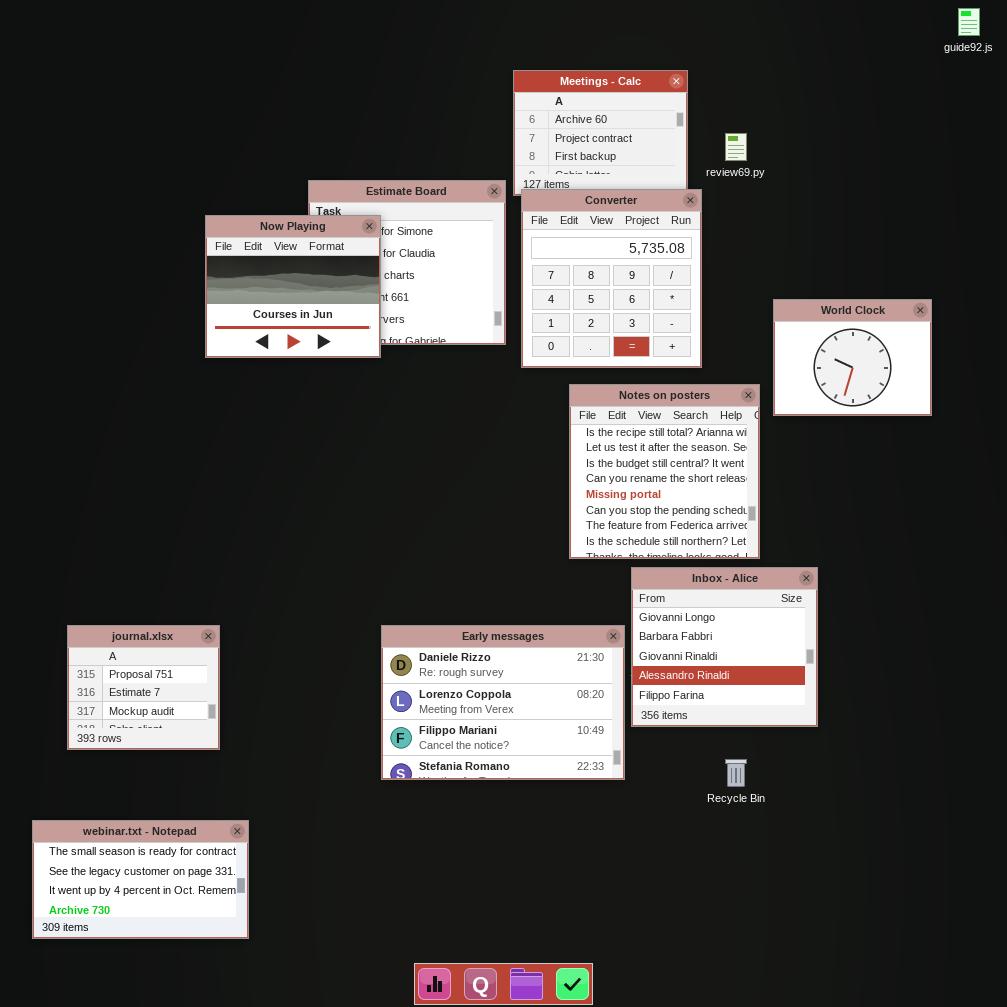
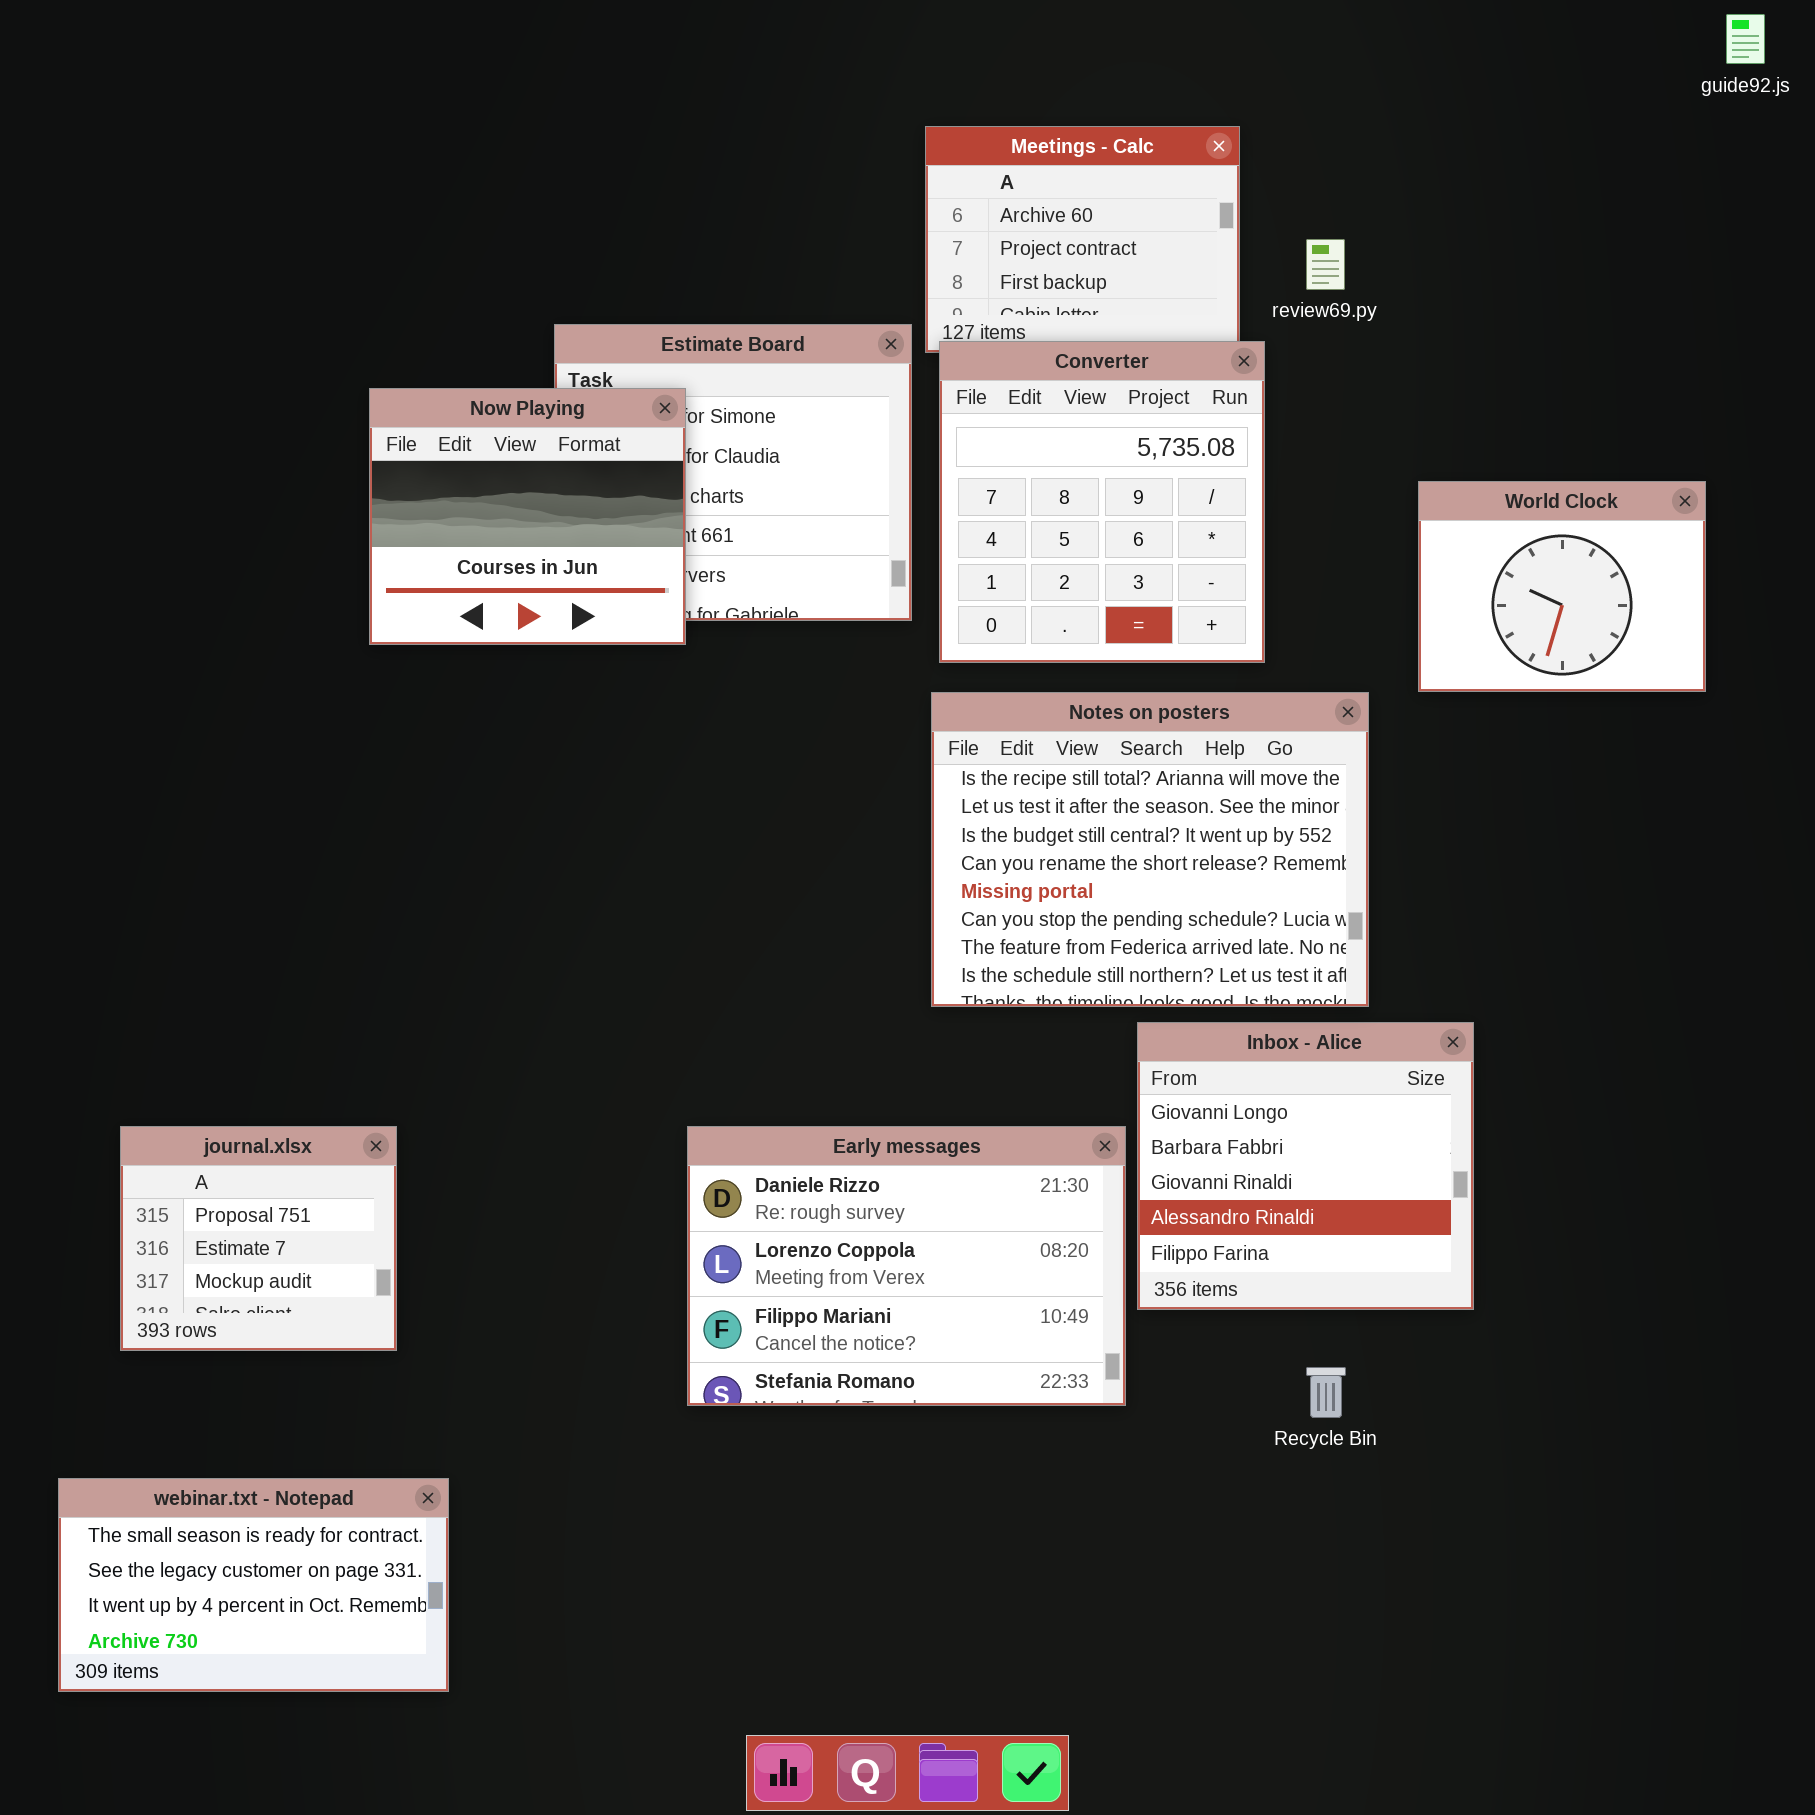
World Clock: [773,299,932,416] -> [1418,481,1706,692], moved
Notes on posters: [569,384,760,559] -> [931,692,1369,1007], resized

